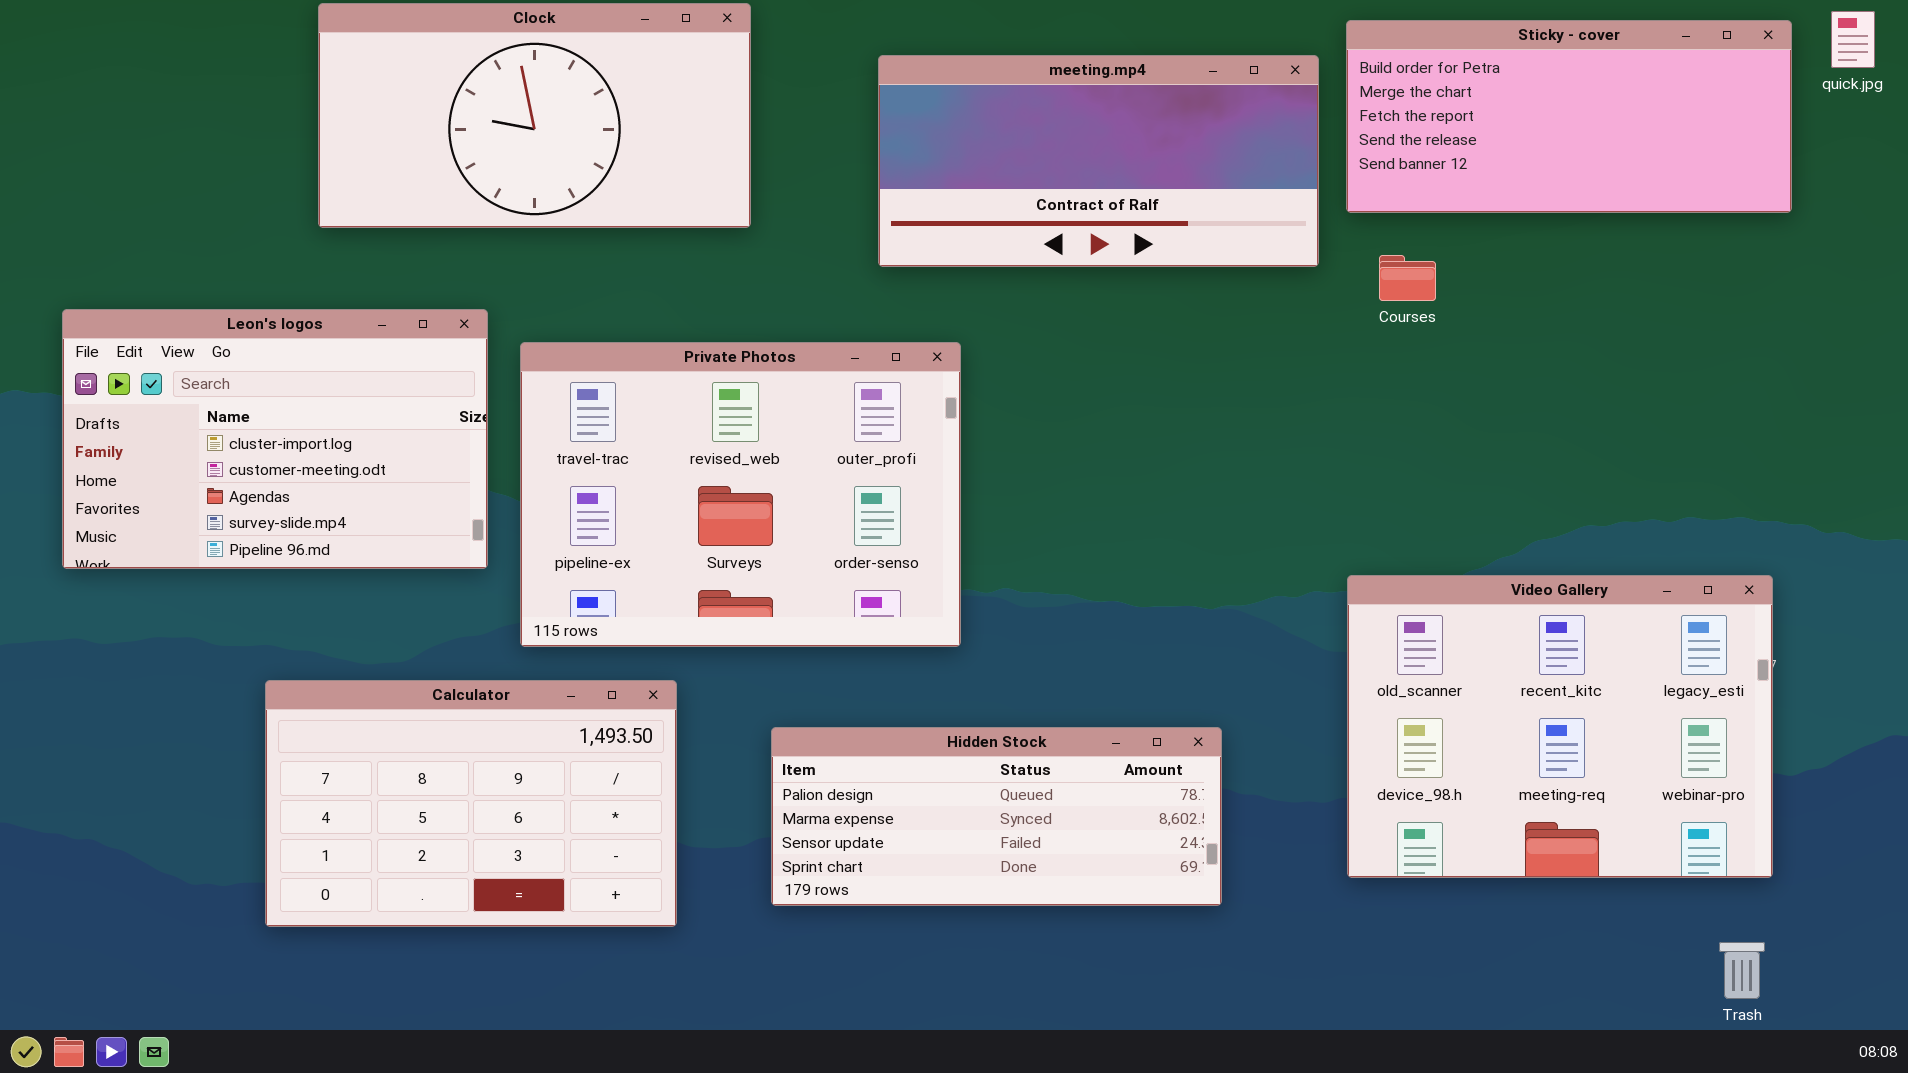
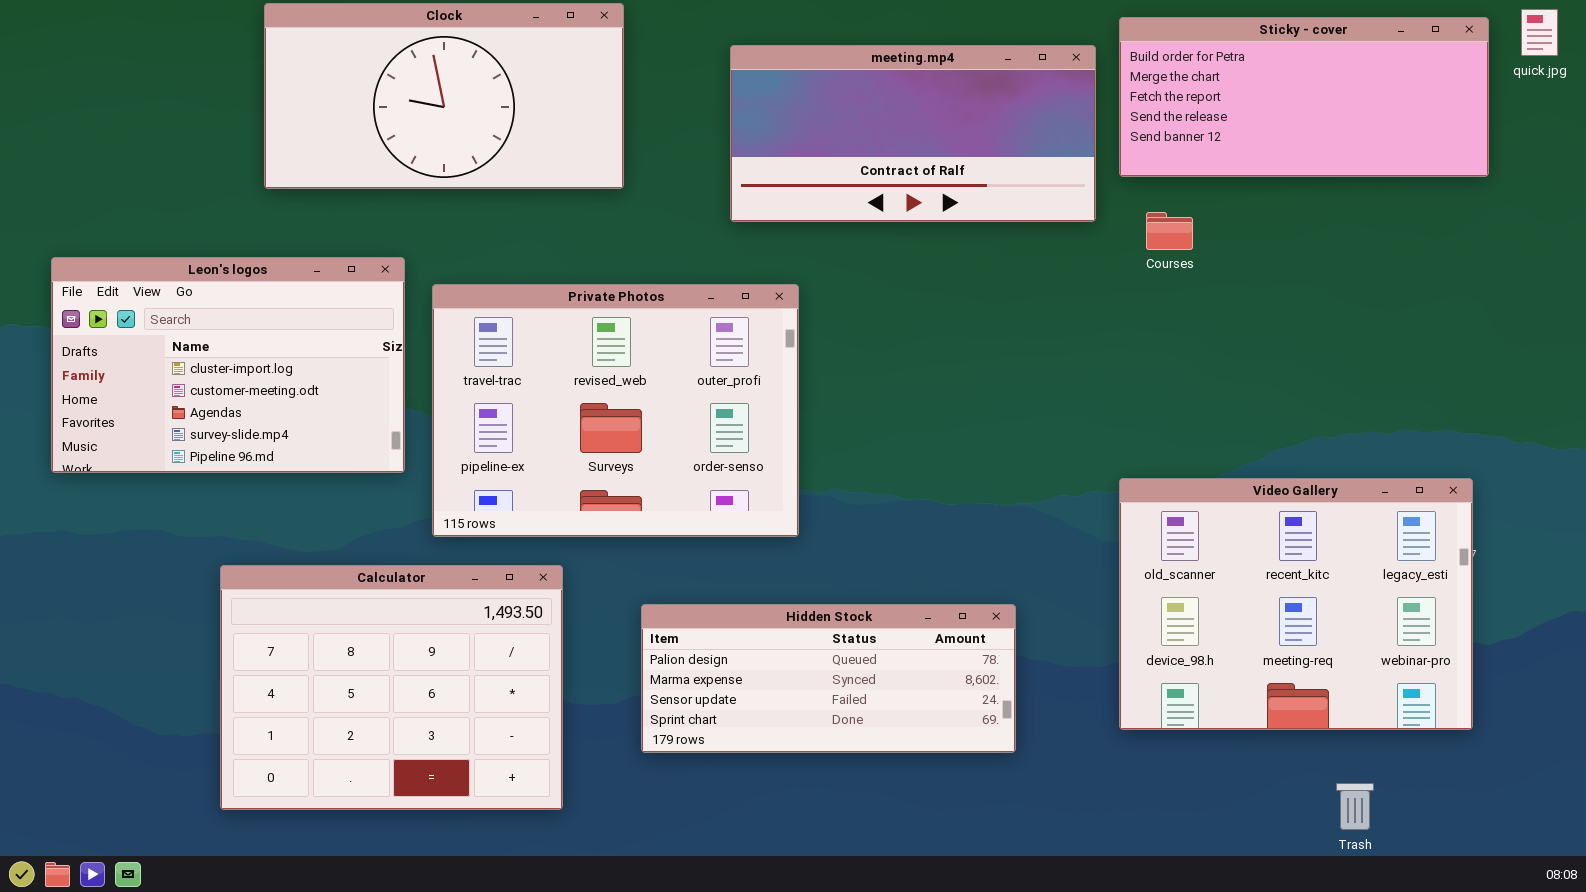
Calculator: [265,680,677,927] -> [220,565,563,810], resized
Trash: [1719,942,1765,999] -> [1336,783,1374,830], moved

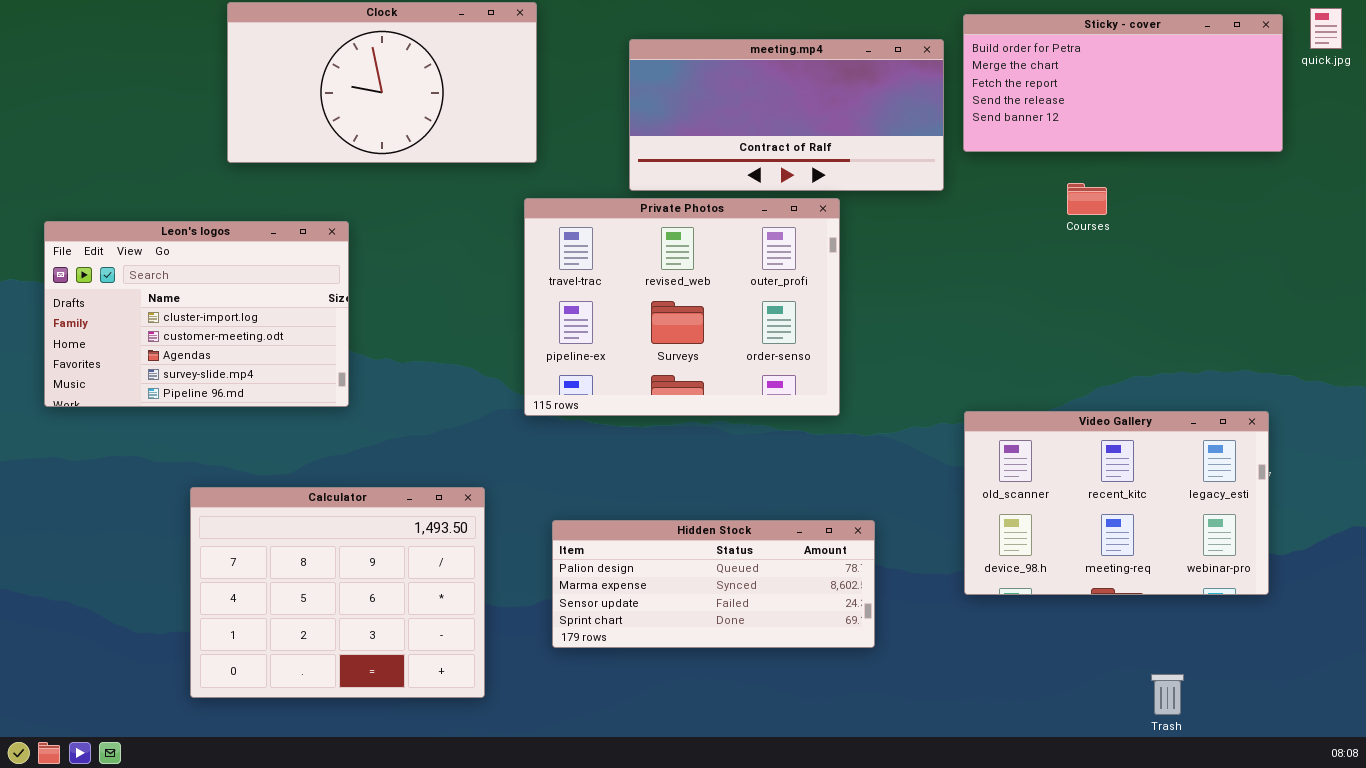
Courses: [1146,212,1193,250] -> [1067,183,1107,215], moved
Private Photos: [432,284,799,537] -> [524,198,840,416], moved
Video Gallery: [1119,478,1473,730] -> [964,411,1269,595], resized

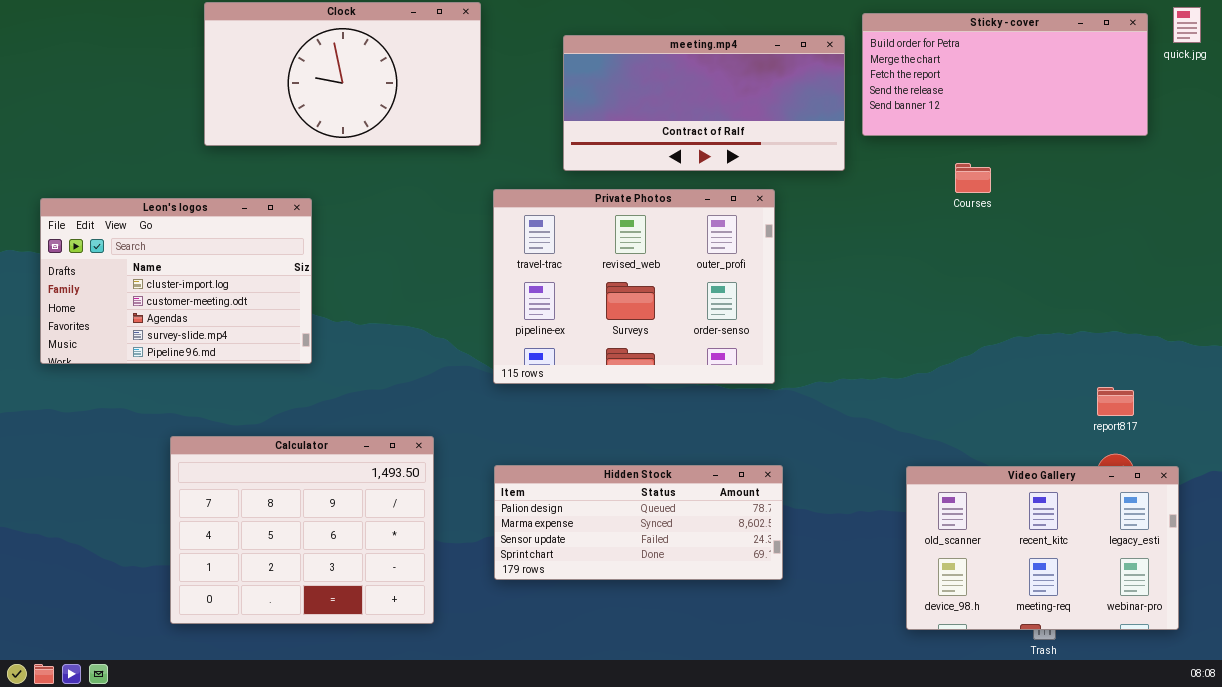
Private Photos: [524,198,840,416] -> [493,189,775,384], moved
Video Gallery: [964,411,1269,595] -> [906,466,1179,630], moved

